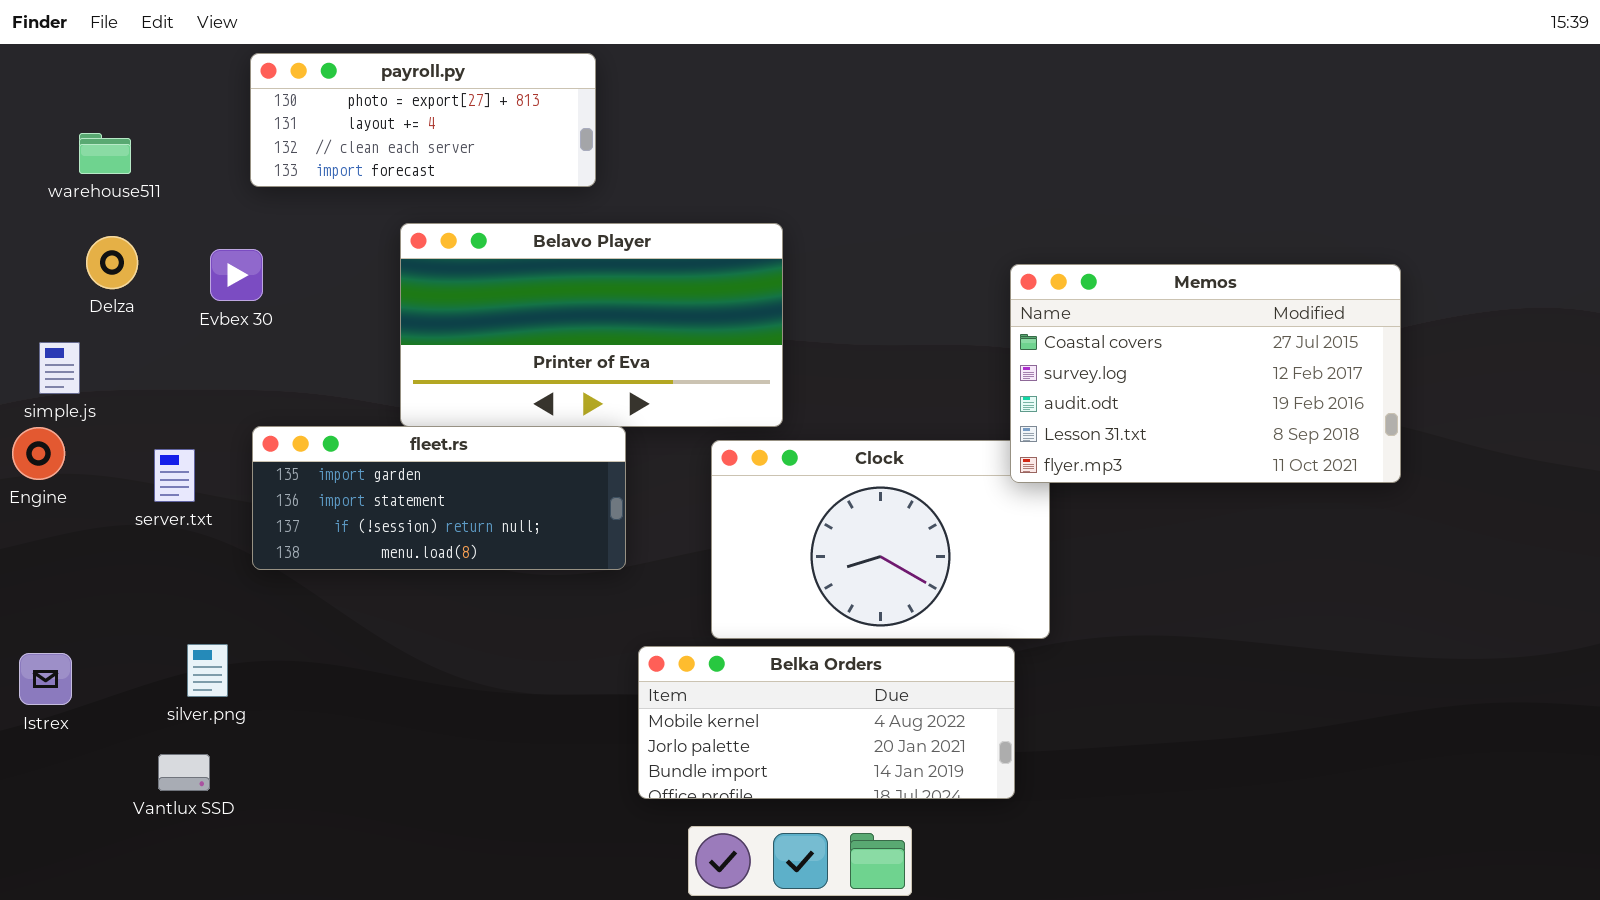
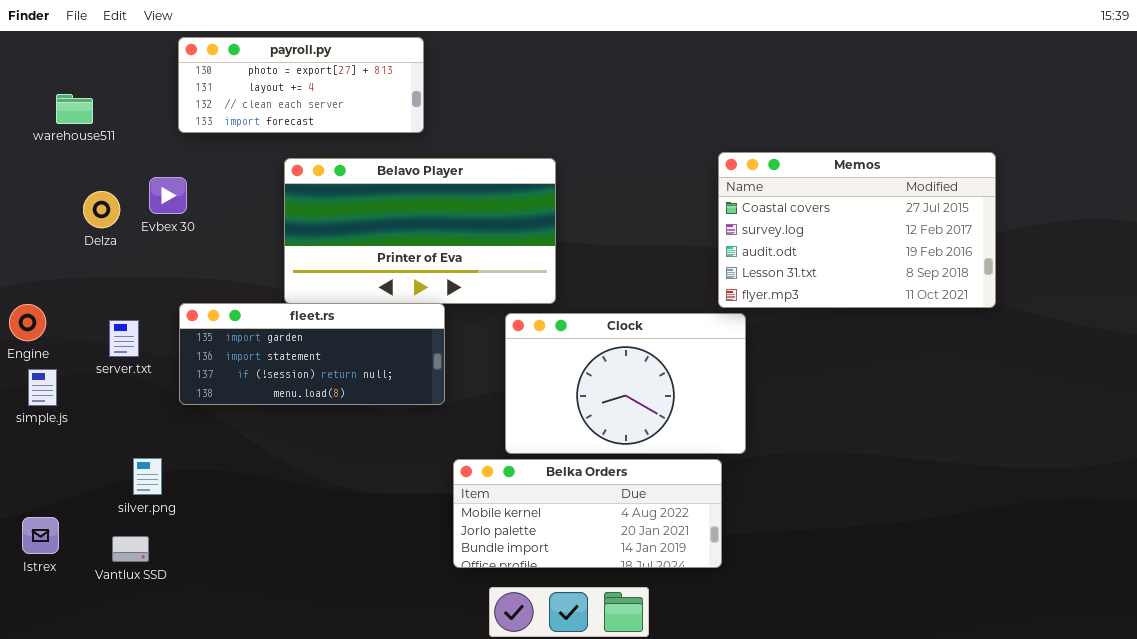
Delza: [86,236,138,289] -> [83,191,120,228], moved
Memos: [1010,264,1401,483] -> [718,152,996,308], moved
simple.js: [39,342,80,394] -> [28,369,57,406], moved
Istrex: [19,653,72,705] -> [22,517,59,554], moved

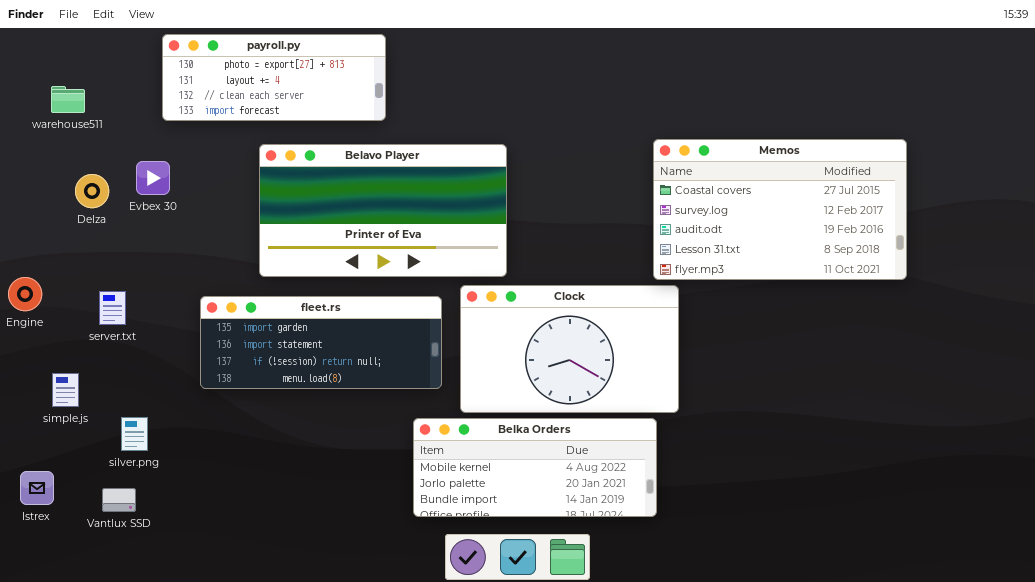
fleet.rs: [179,303,445,405] -> [200,296,442,389], moved
simple.js: [28,369,57,406] -> [52,373,79,407], moved

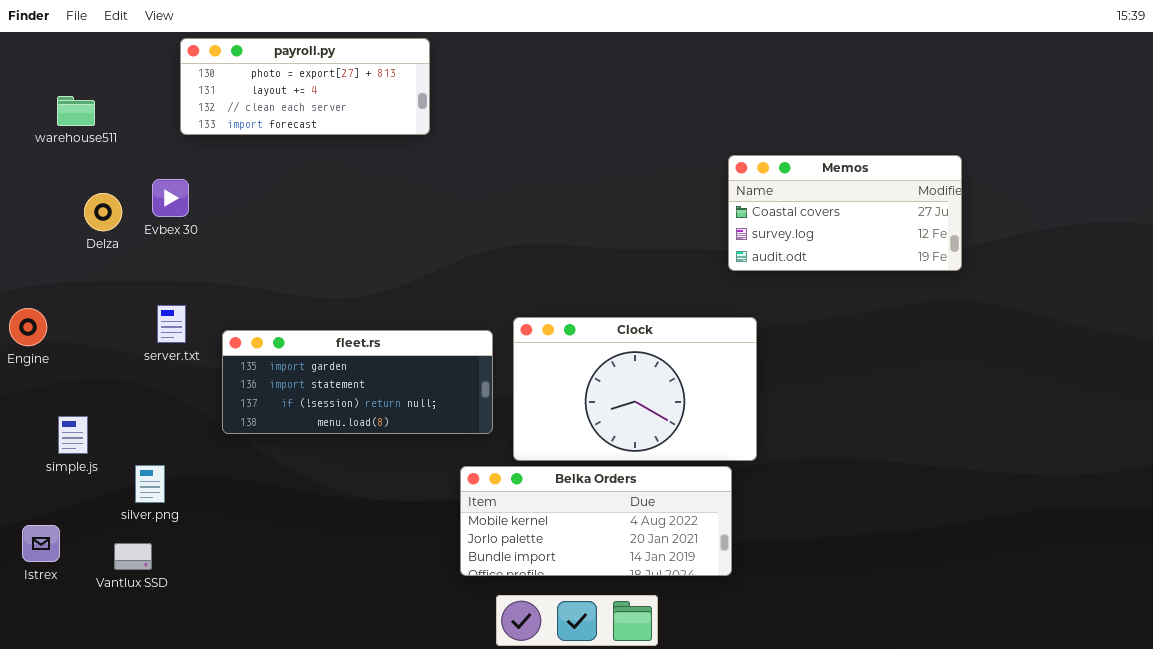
Memos: [653,139,907,280] -> [728,155,962,271], resized
Belavo Player: [259,144,507,277] -> none, closed
server.txt: [99,291,126,325] -> [157,305,186,343], moved

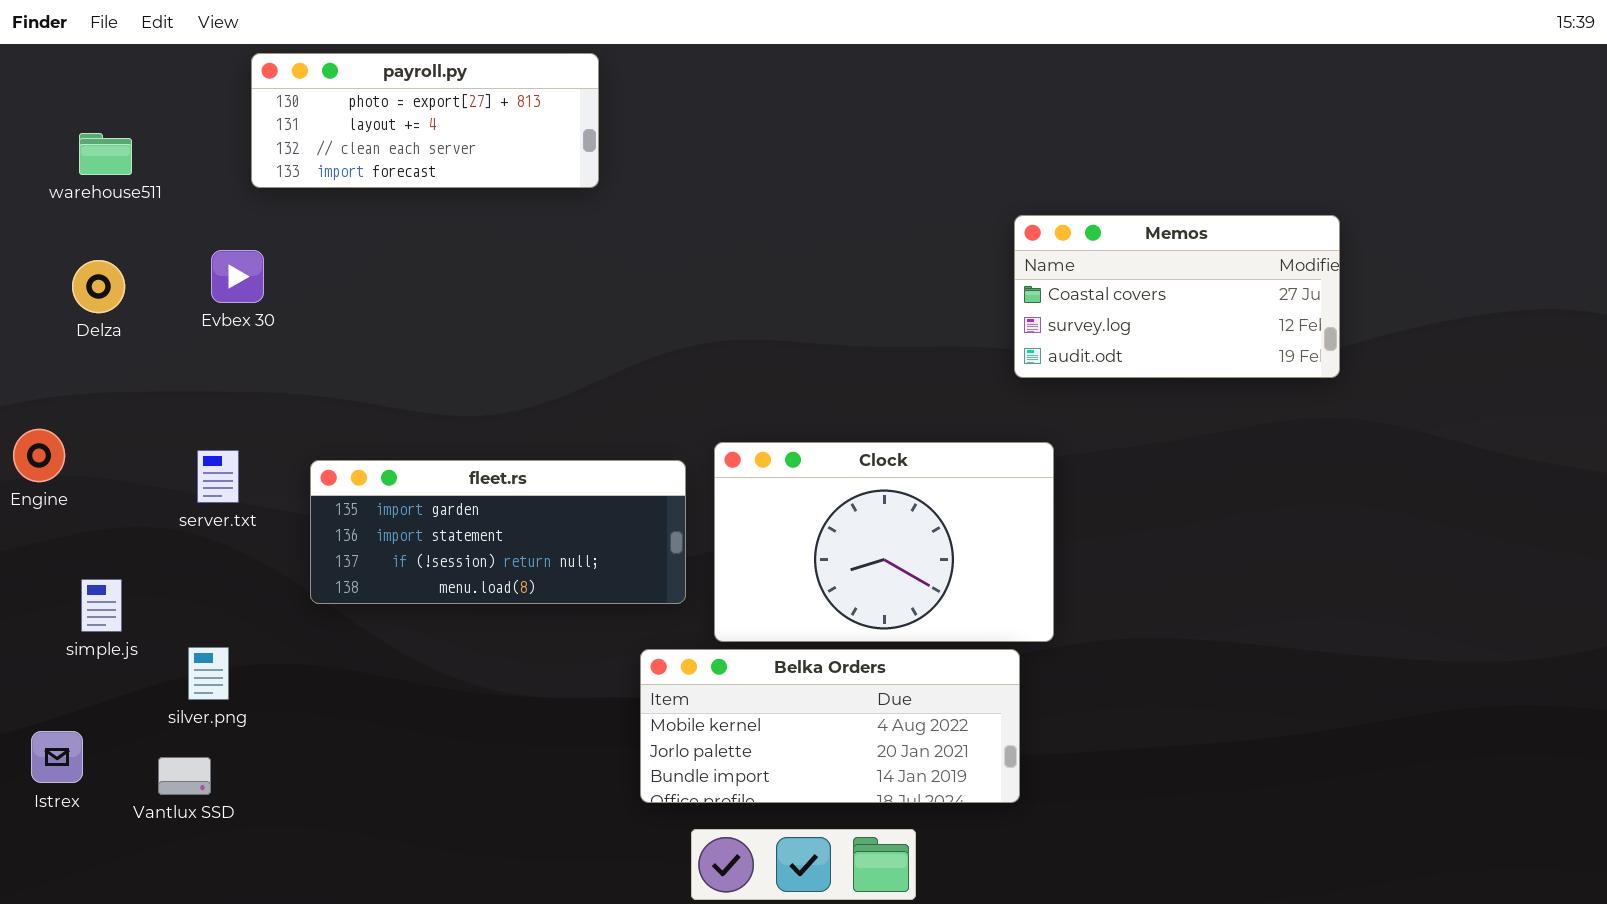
Delza: [84,193,122,231] -> [72,260,125,313], moved
server.txt: [157,305,186,343] -> [197,450,239,503], moved

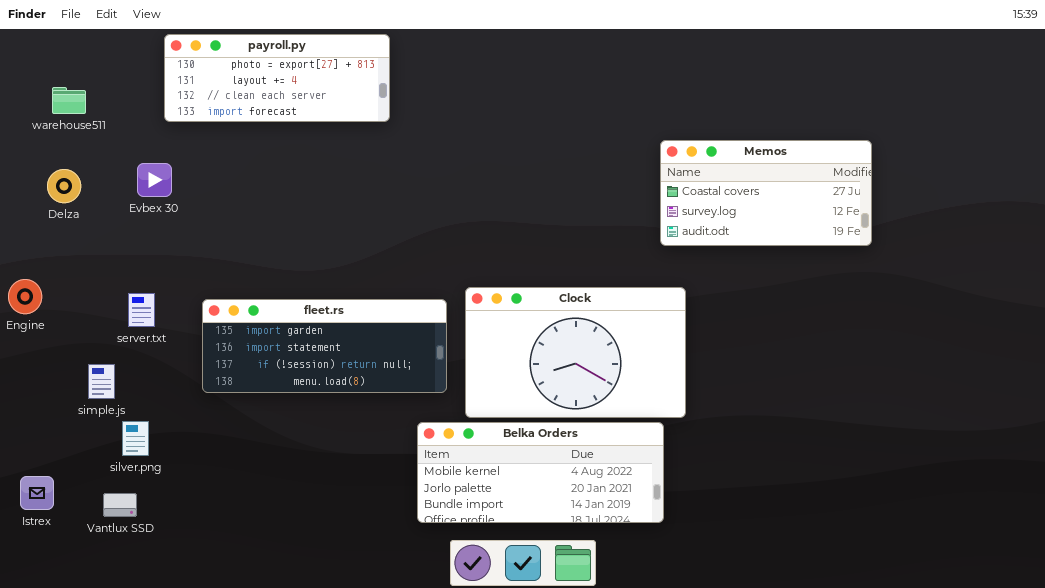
simple.js: [81,579,122,632] -> [88,364,115,399], moved

